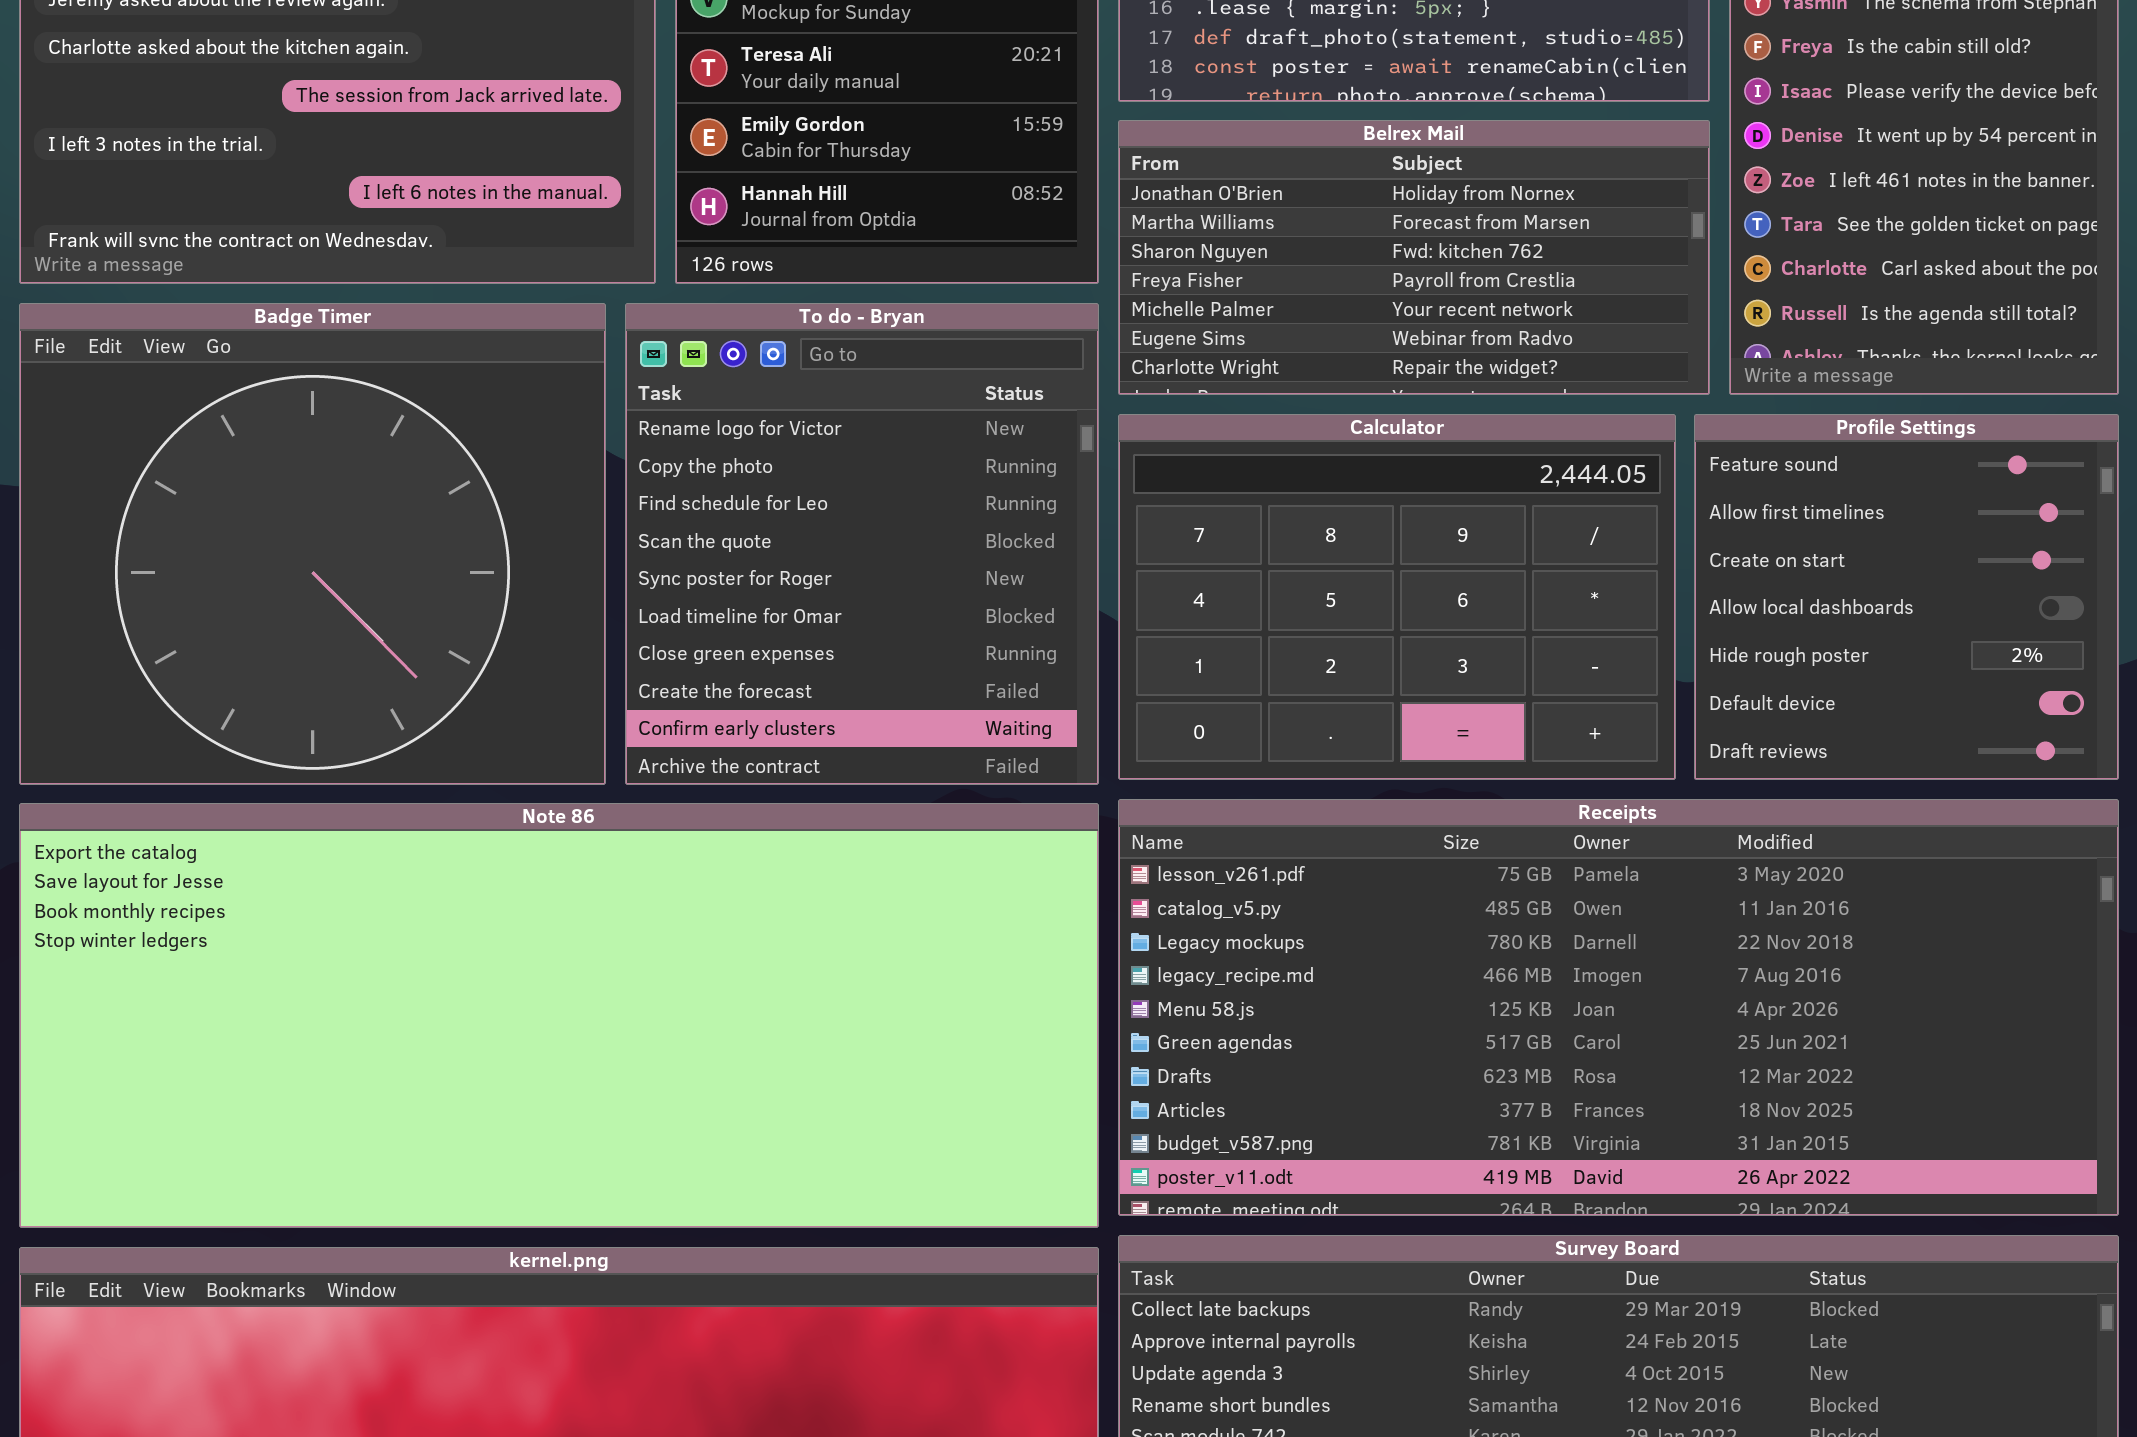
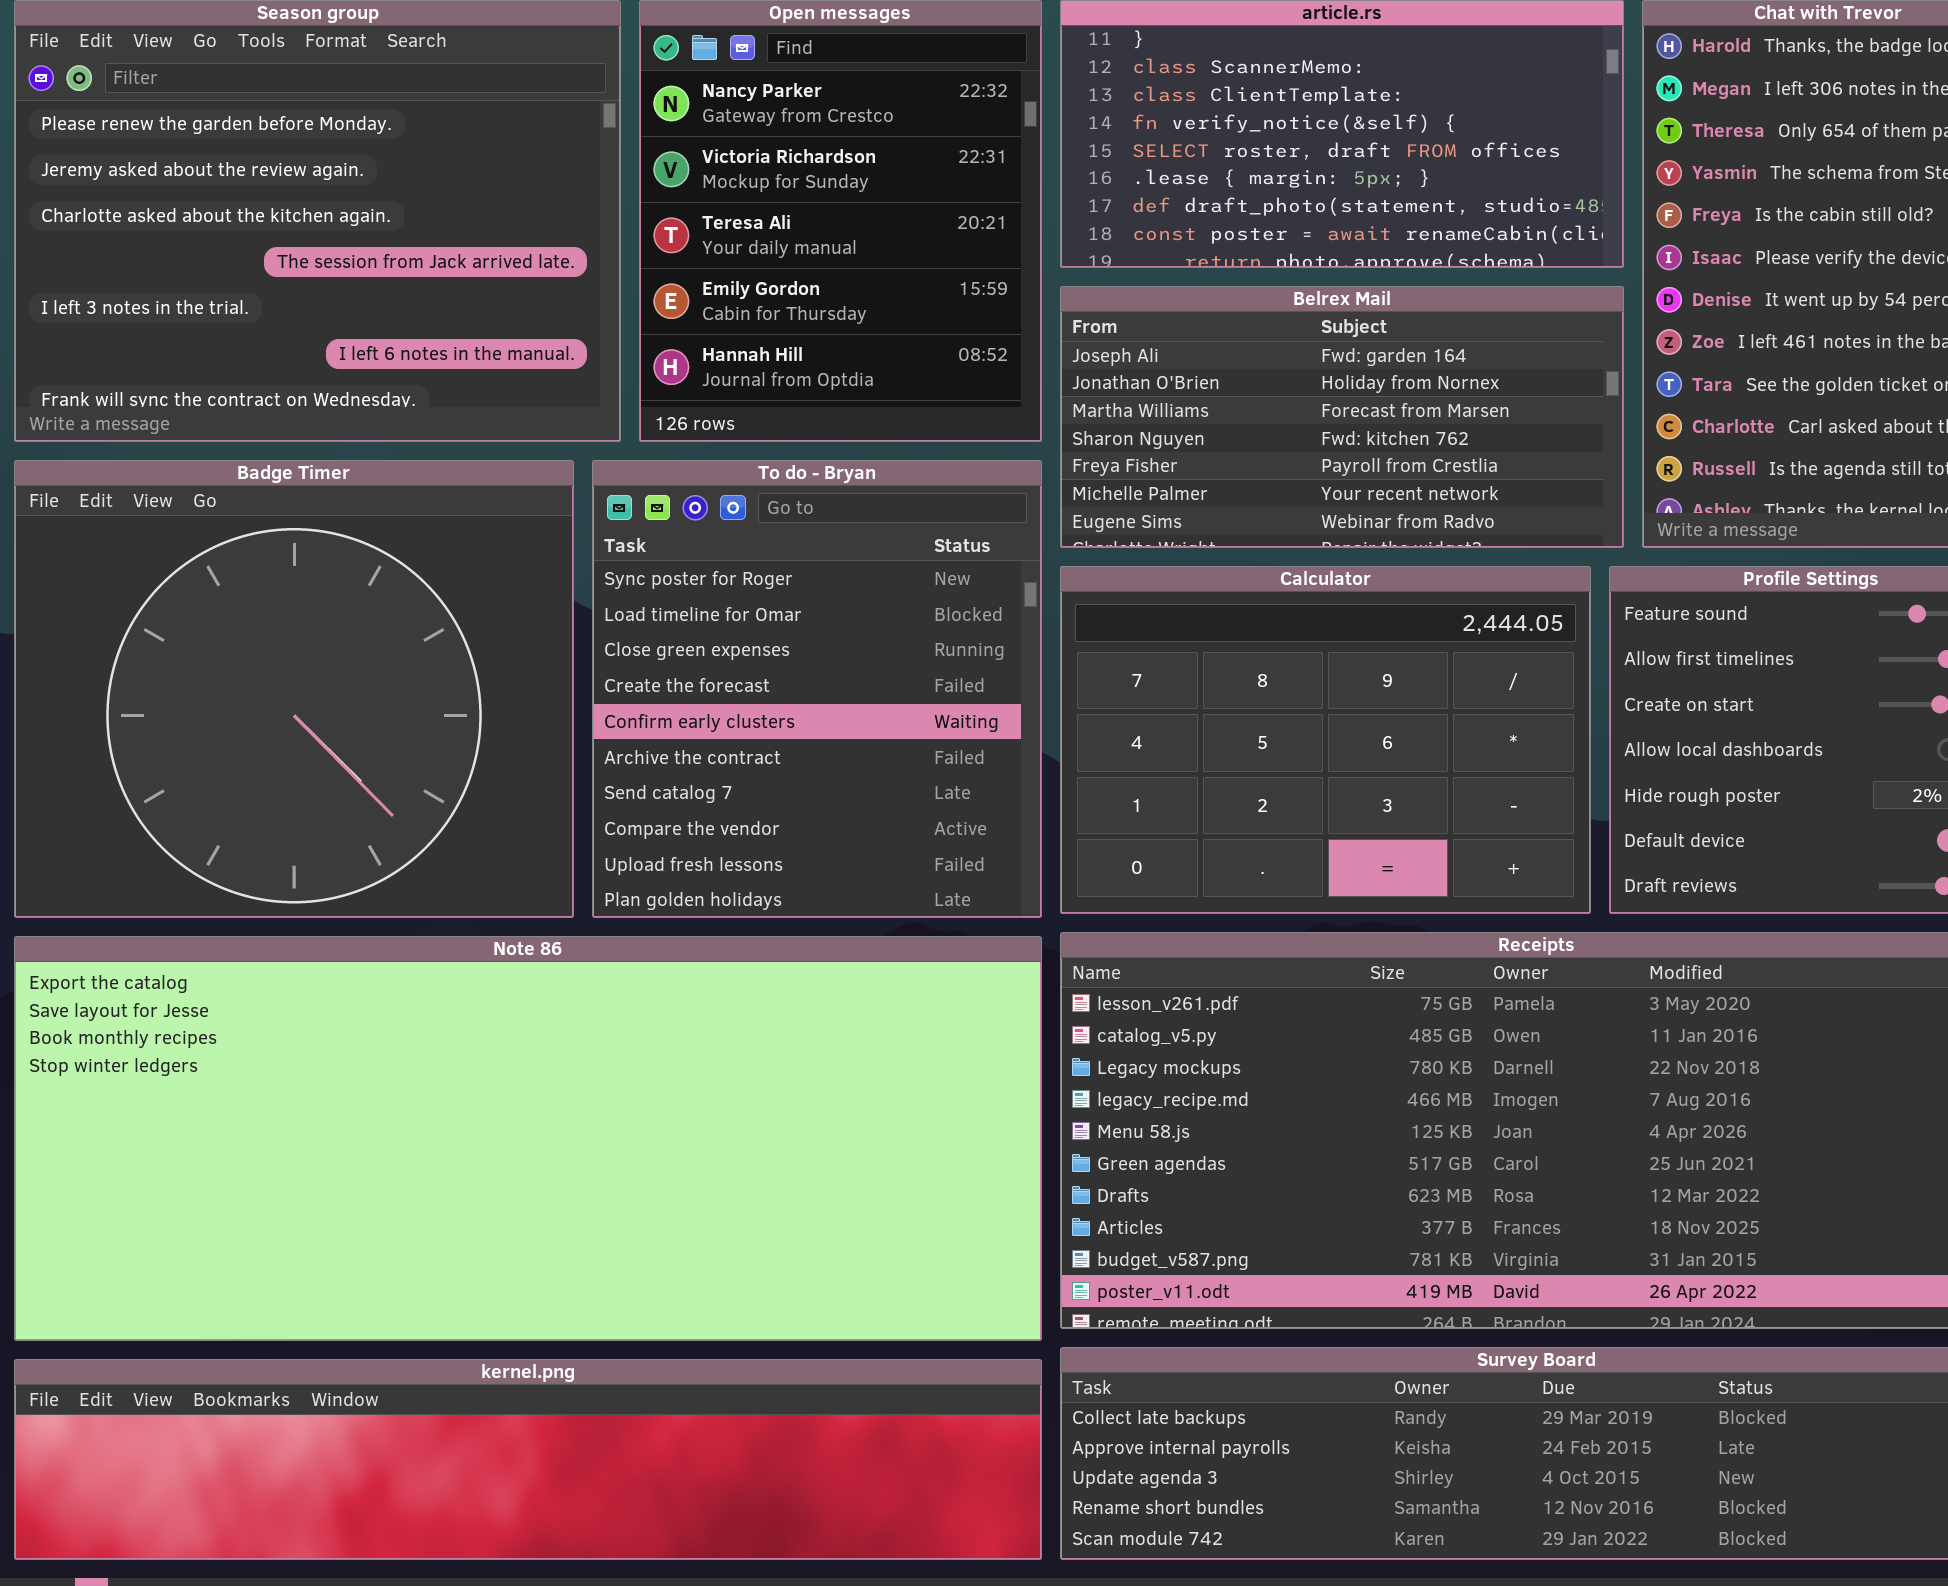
Belrex Mail: [1118,120,1710,395] -> [1060,286,1624,548], scrolled up 1 row
To do - Bryan: [625,303,1099,785] -> [592,460,1042,918], scrolled down 4 rows

